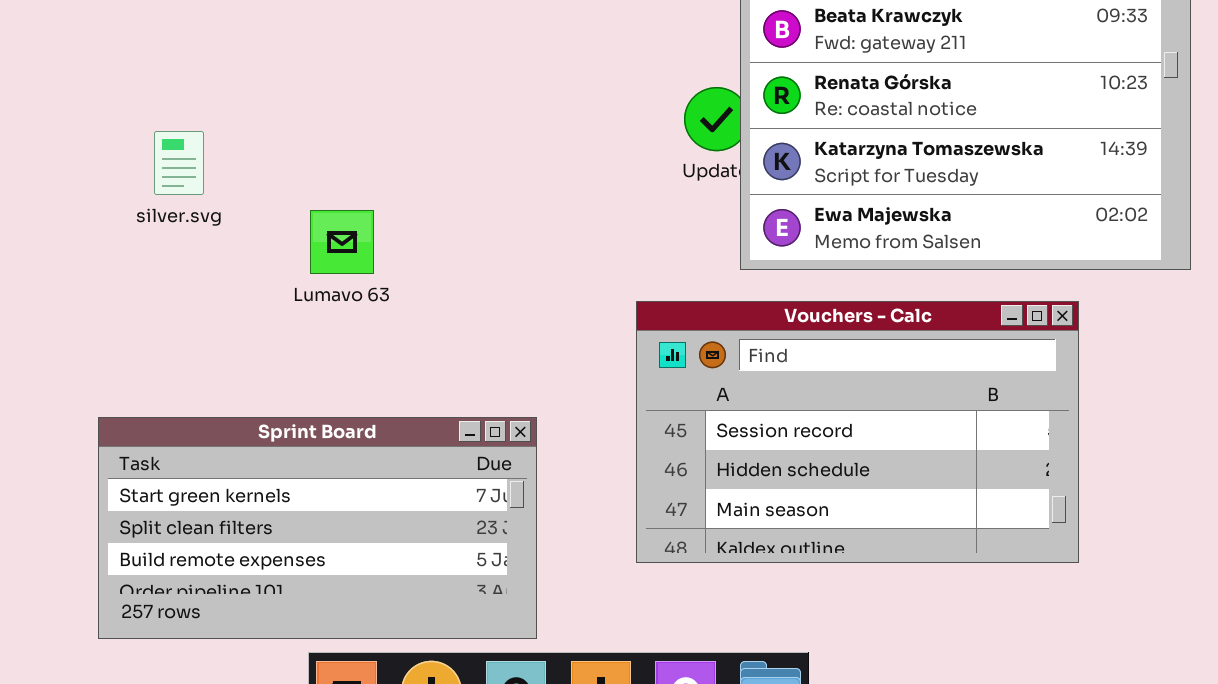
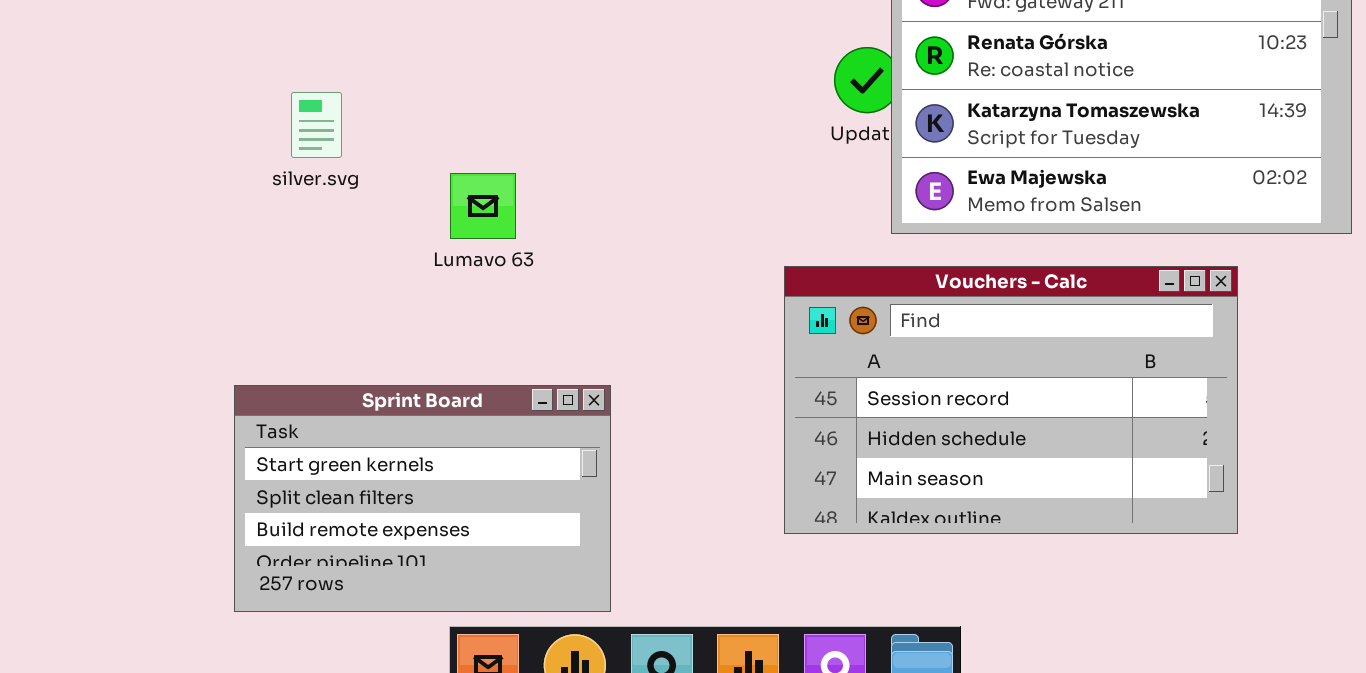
Sprint Board: [98,417,537,639] -> [234,385,611,612], resized

